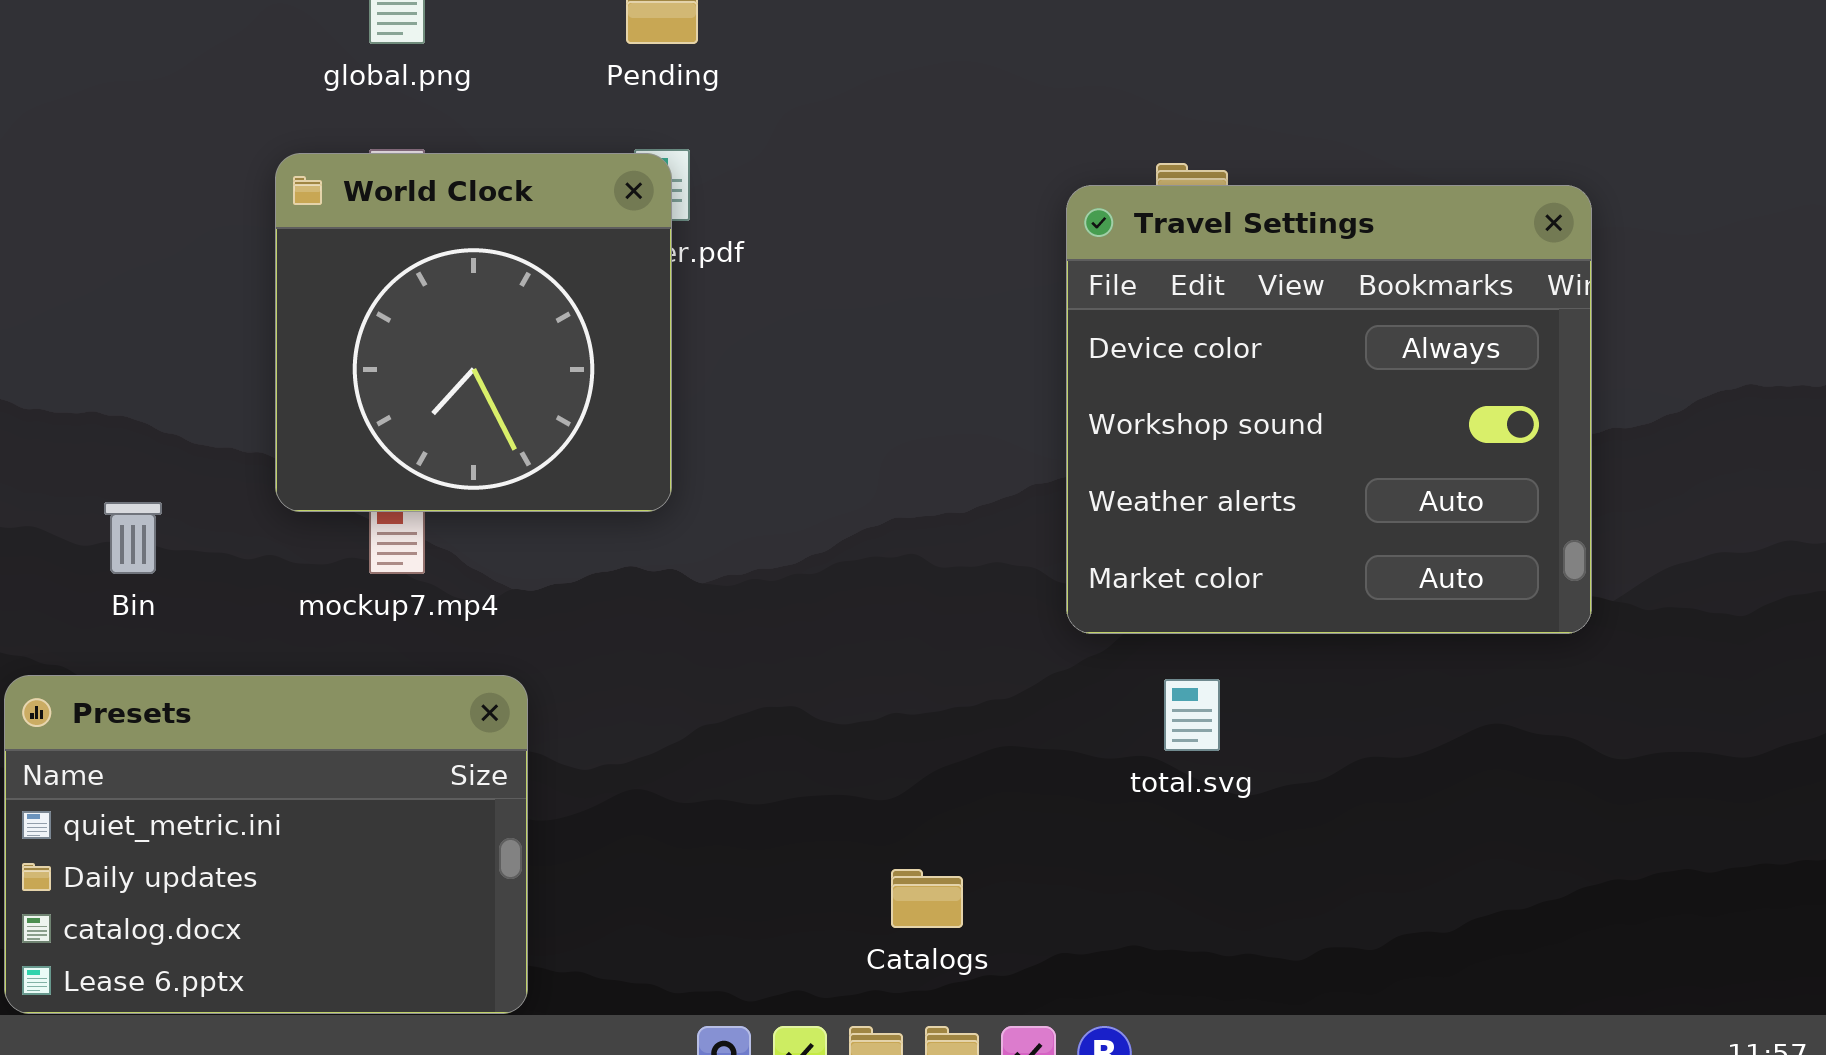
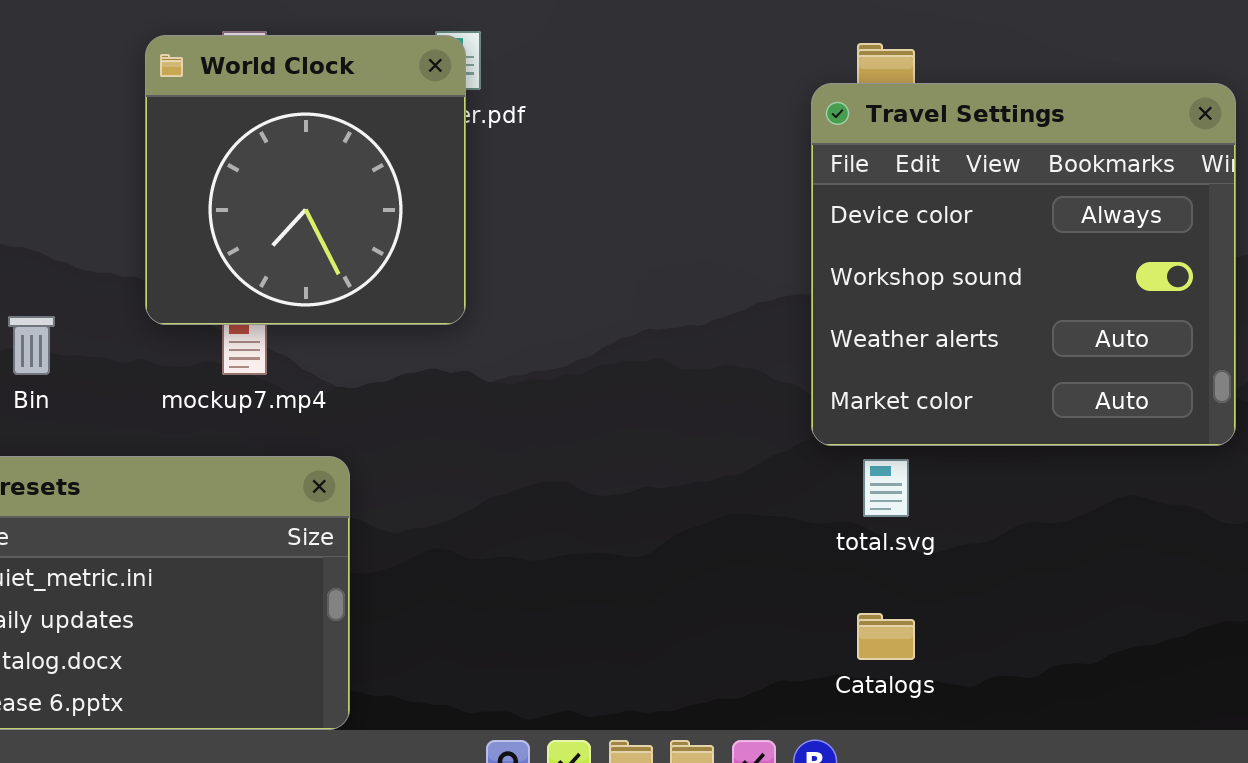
Travel Settings: [1066,185,1592,634] -> [811,83,1236,446], moved
Catalogs: [891,869,963,928] -> [857,613,915,660], moved

